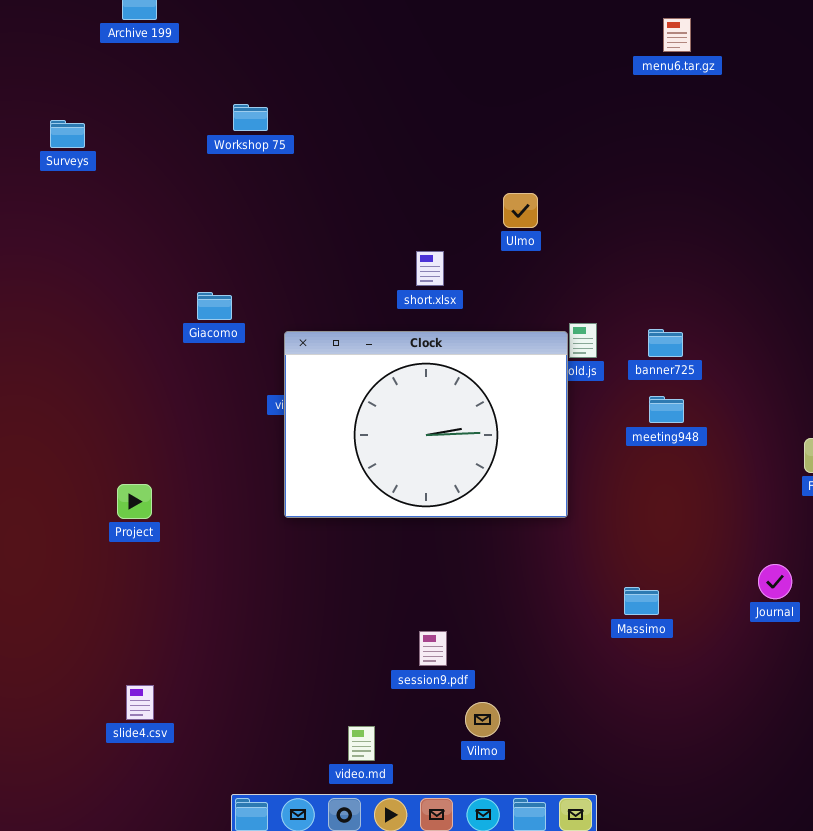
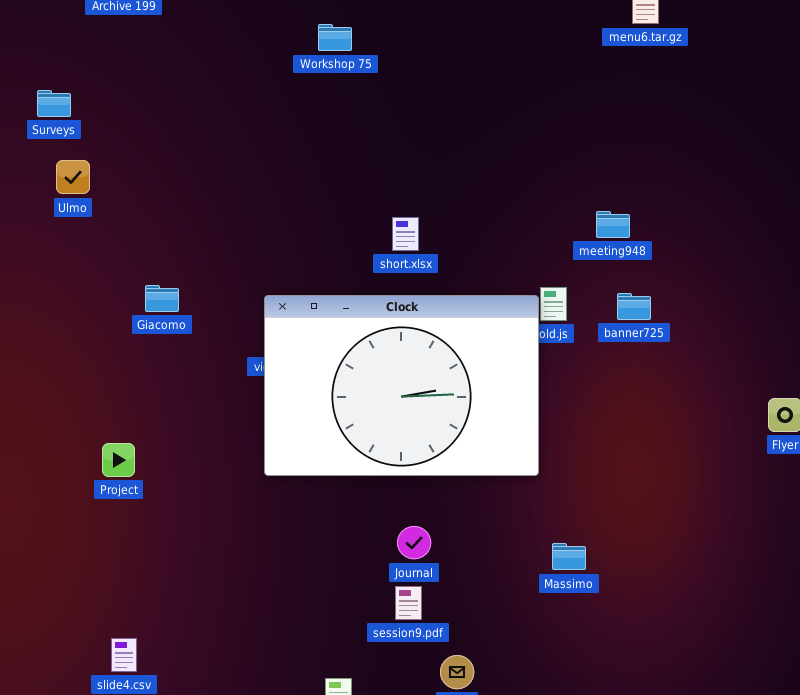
Workshop 75: [233,104,268,131] -> [318,24,352,51], moved
Ulmo: [503,193,538,228] -> [56,160,90,194], moved
Giacomo: [197,292,232,320] -> [145,285,179,312], moved
meeting948: [649,396,684,423] -> [596,211,630,238], moved
Journal: [758,564,792,599] -> [397,526,431,559], moved
Massimo: [624,587,659,615] -> [552,543,586,570], moved

